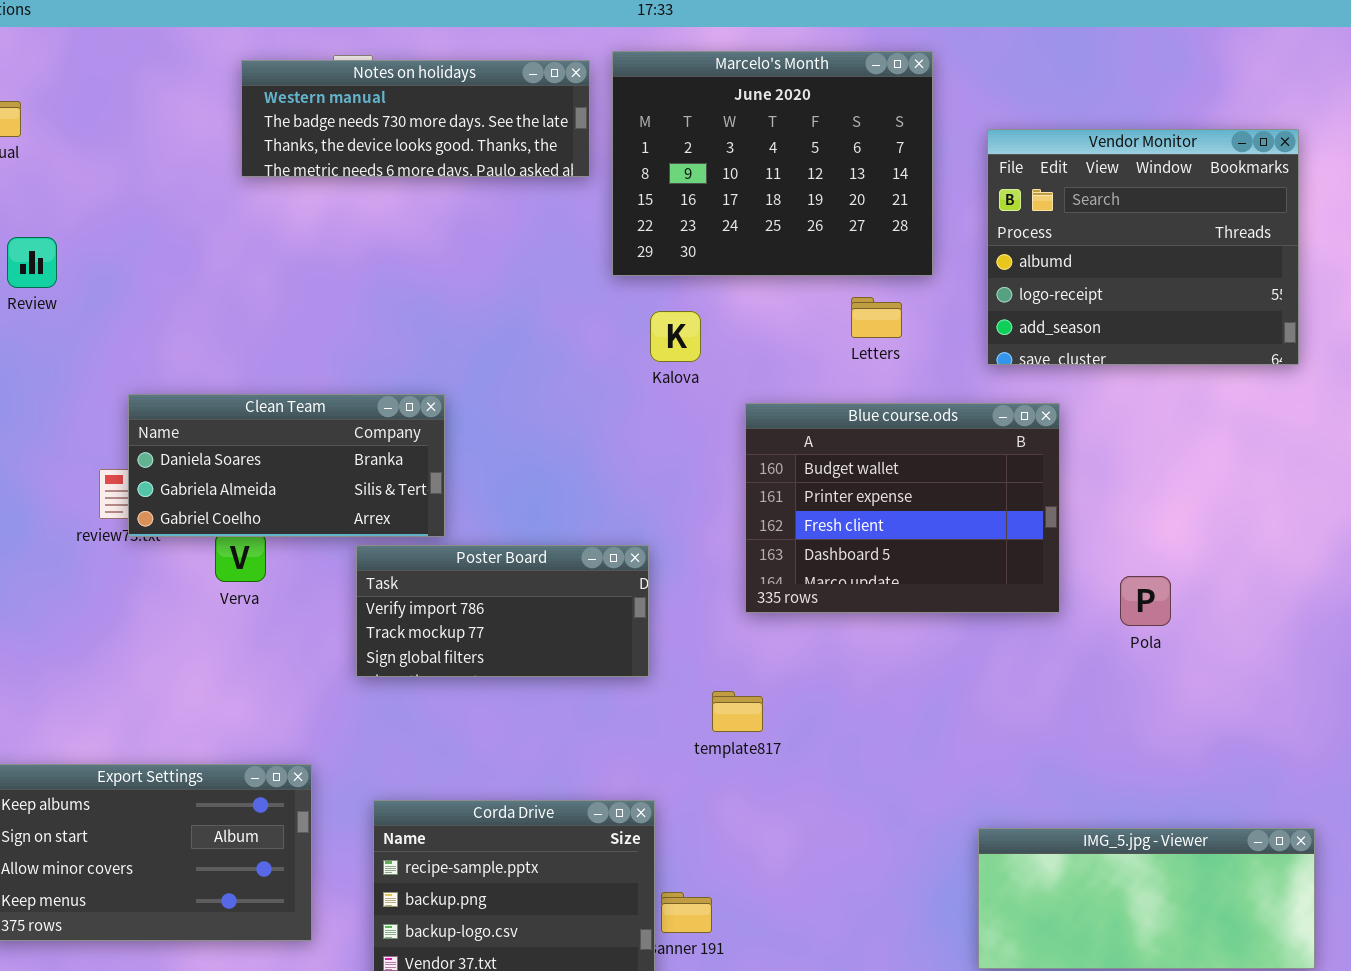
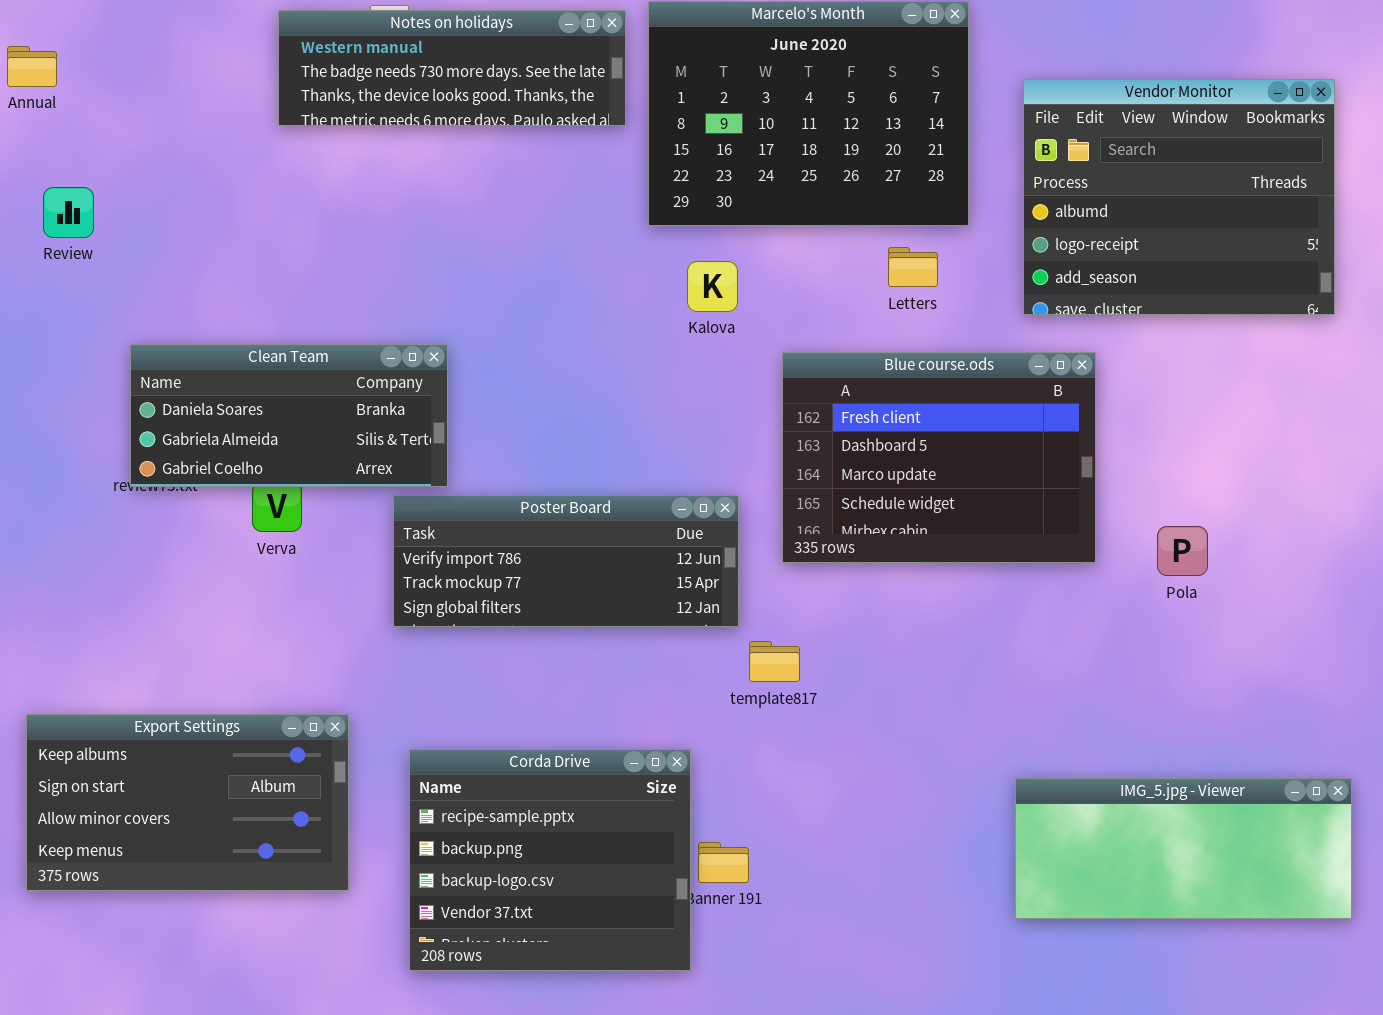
Clean Team: [128,394,445,537] -> [130,344,448,487], moved
Blue course.ods: [745,403,1060,613] -> [782,352,1096,563], scrolled down 2 rows
Poster Board: [356,545,649,677] -> [393,495,739,627], resized

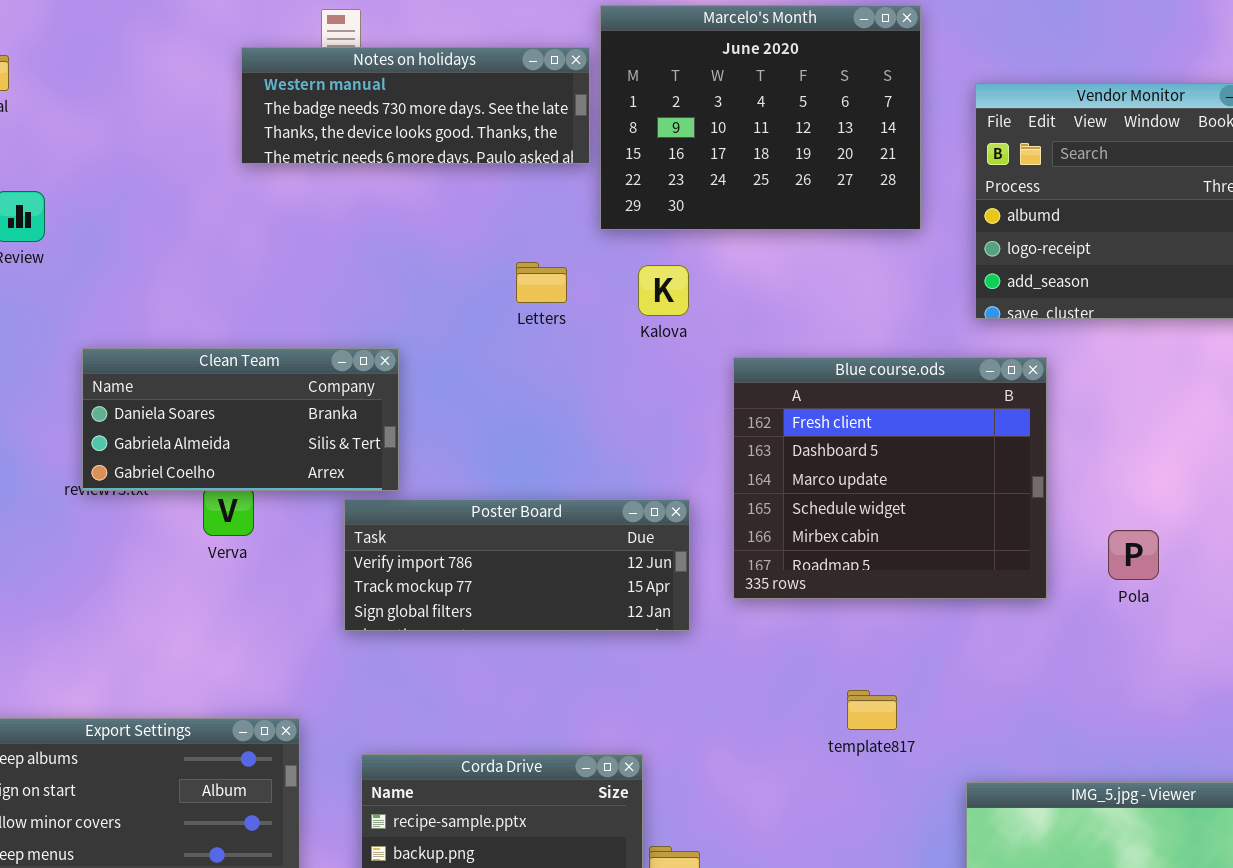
Notes on holidays: [278,10,626,126] -> [241,47,590,164], moved
Letters: [888,247,938,287] -> [516,262,567,303], moved
Blue course.ods: [782,352,1096,563] -> [733,357,1047,599], resized
template817: [749,641,800,682] -> [847,690,897,730], moved

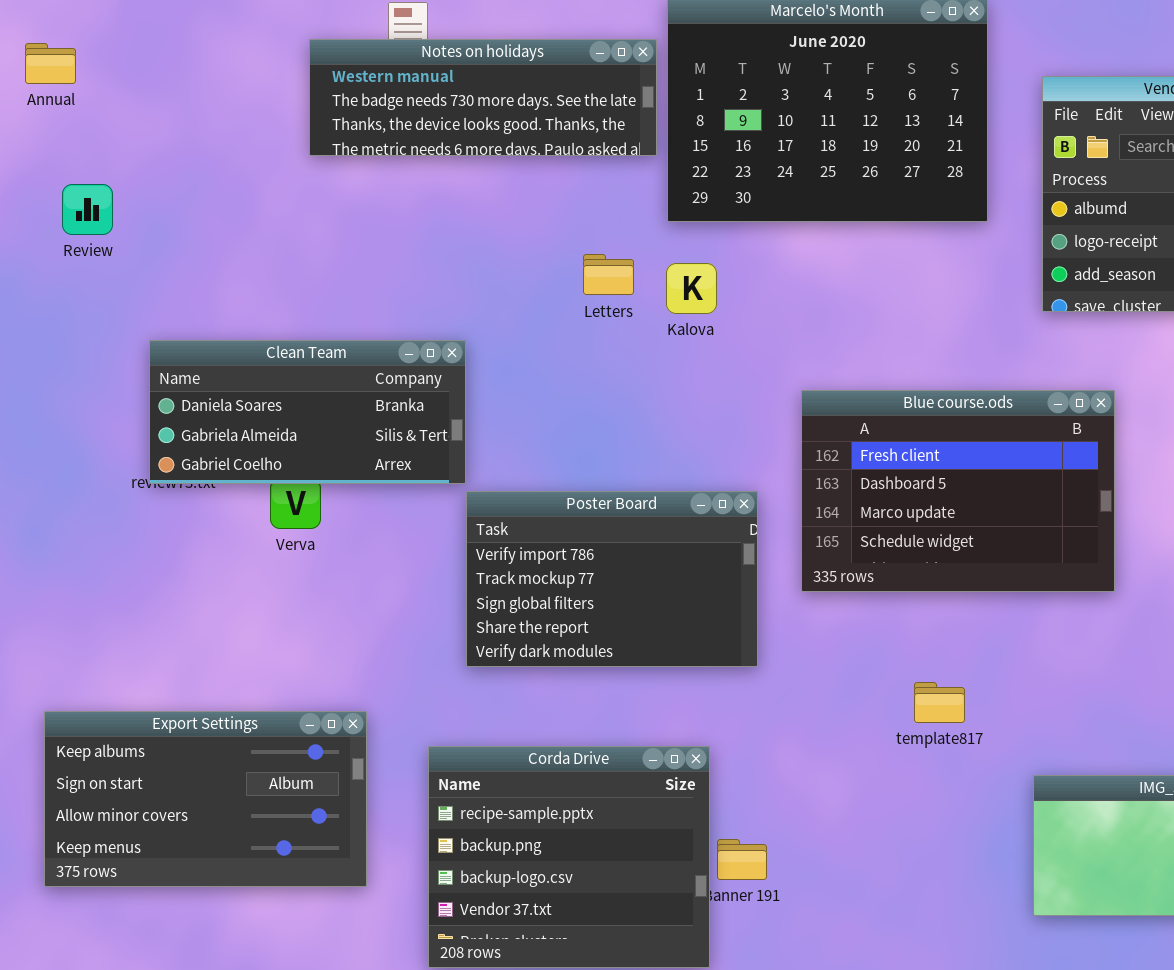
Kalova: [638,265,689,316] -> [666,263,717,314], moved
Blue course.ods: [733,357,1047,599] -> [801,390,1115,592], resized
Poster Board: [344,499,690,631] -> [466,491,758,667], resized

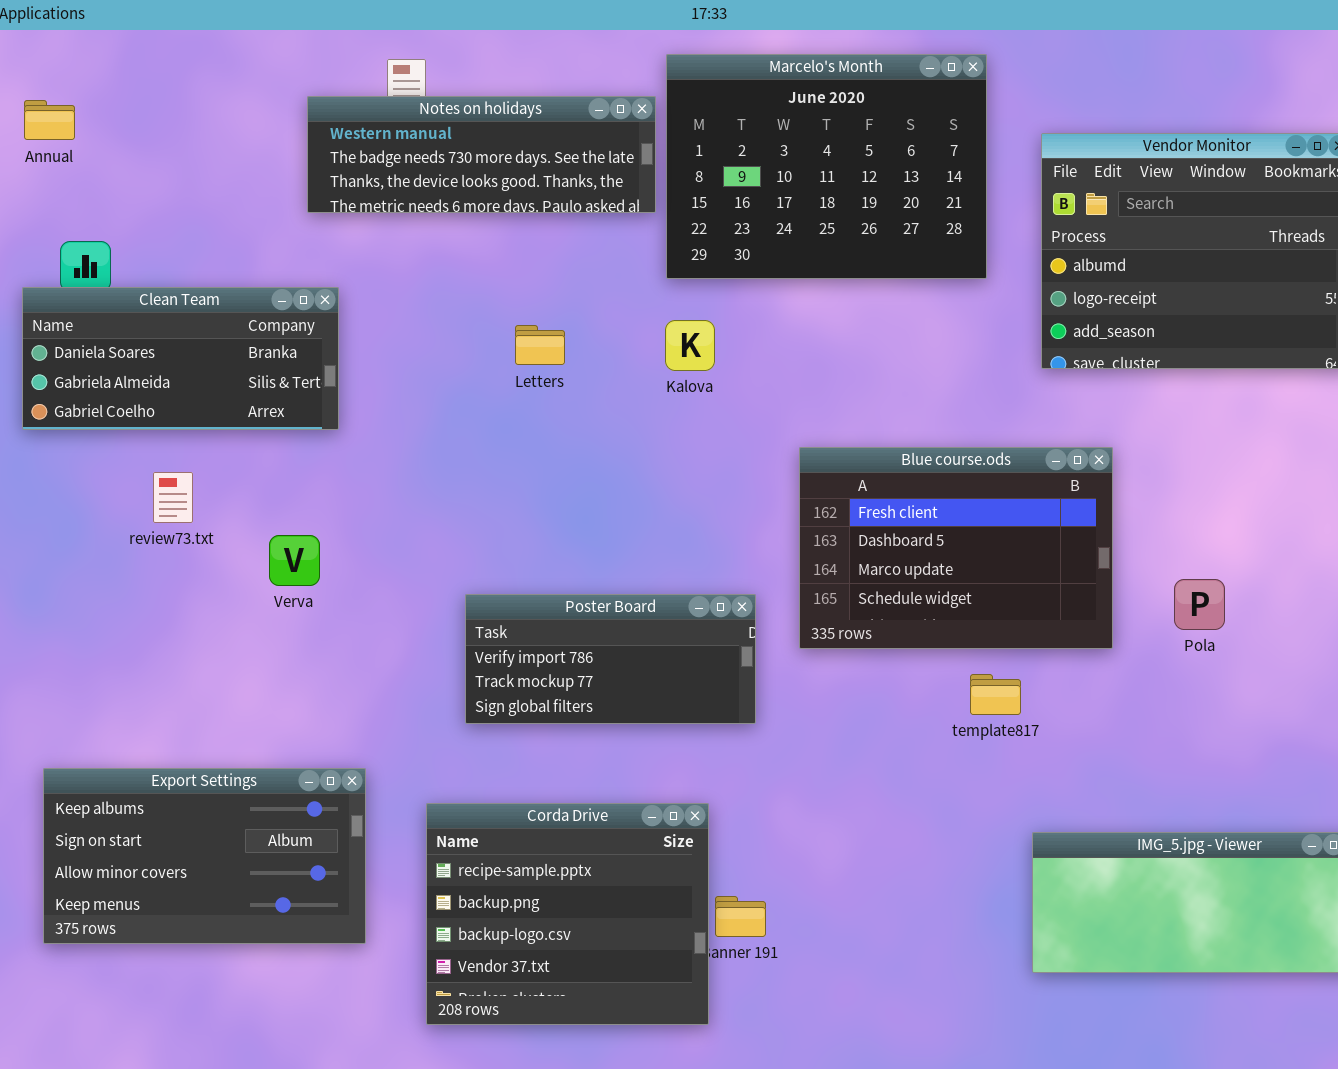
Letters: [583,254,634,295] -> [515,325,565,365], moved
Clean Team: [149,340,466,484] -> [22,287,339,430], moved
Poster Board: [466,491,758,667] -> [465,594,756,724], resized
template817: [914,682,965,723] -> [970,674,1021,715], moved

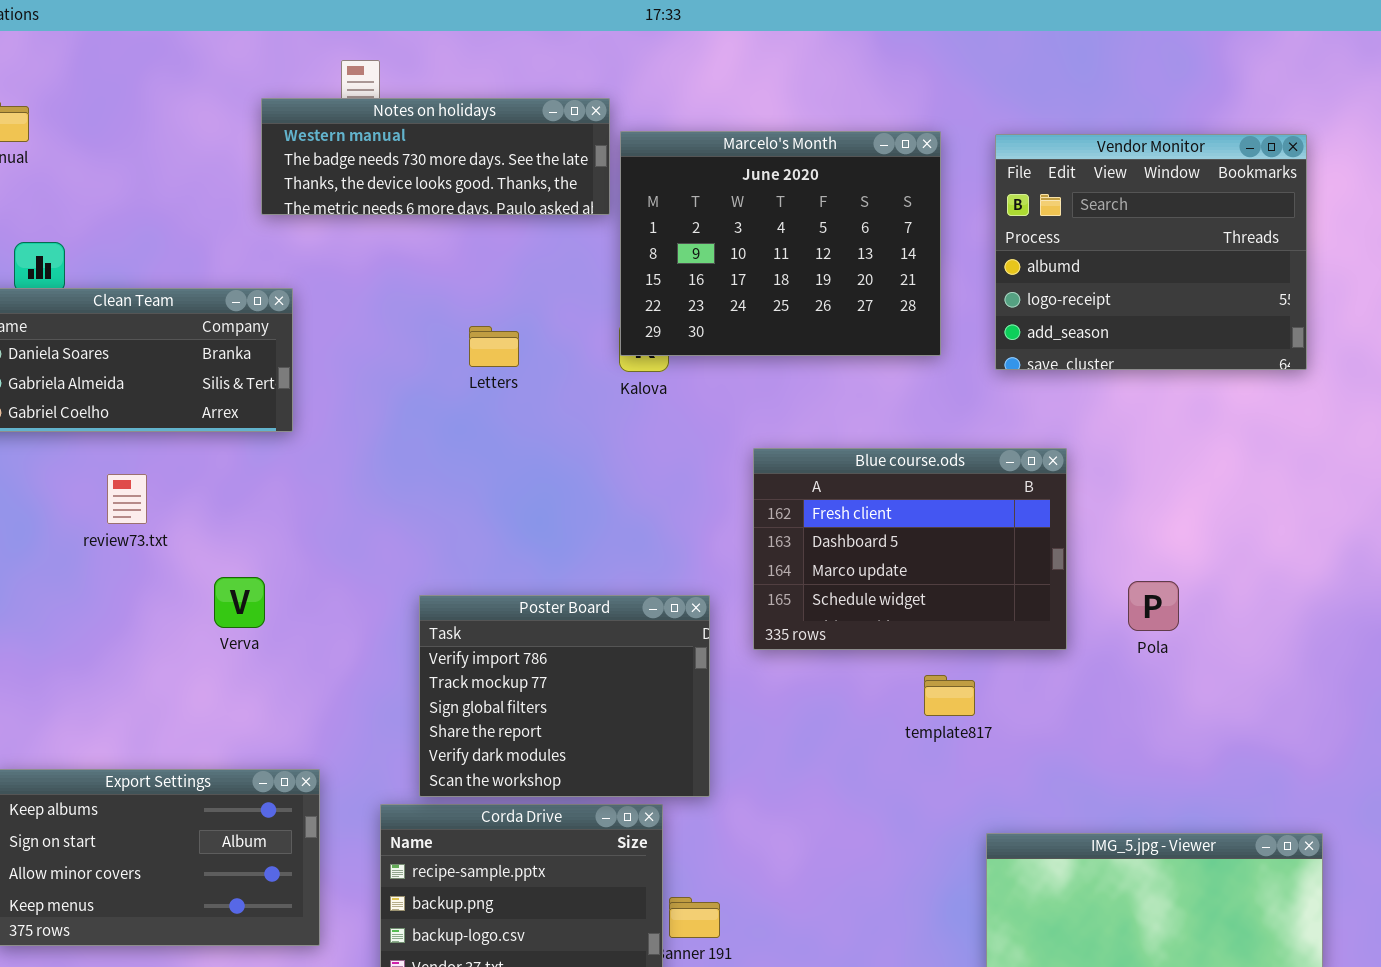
Marcelo's Month: [666,54,987,279] -> [620,131,941,356], moved
Verva: [269,535,320,586] -> [214,577,265,628], moved
Poster Board: [465,594,756,724] -> [419,595,710,797], resized

